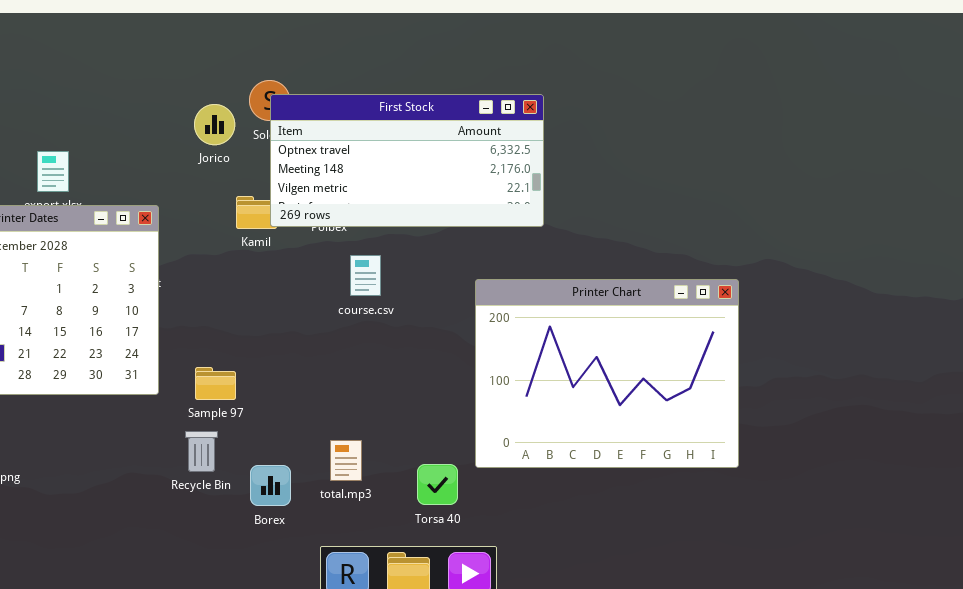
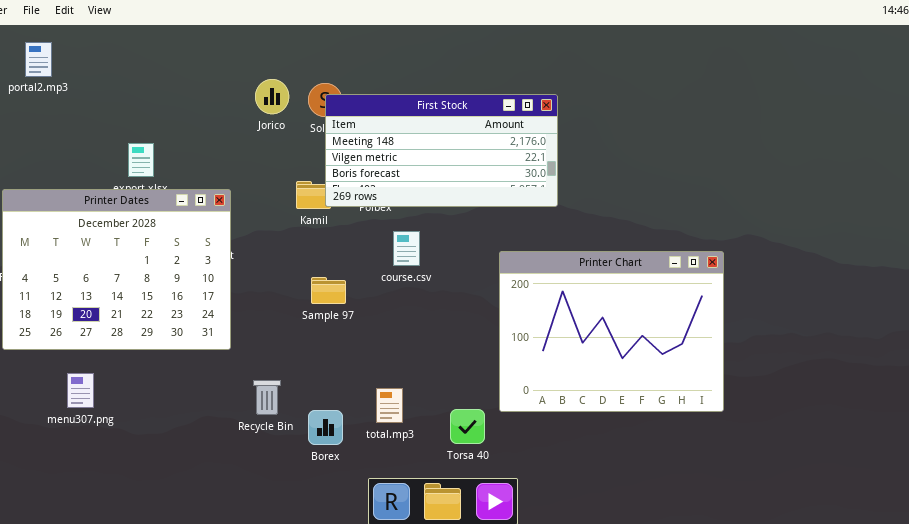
First Stock: [270,94,544,227] -> [325,94,558,207], scrolled down 1 row
Jorico: [194,104,235,145] -> [255,79,289,114], moved
Sample 97: [195,367,236,400] -> [311,277,346,304], moved

